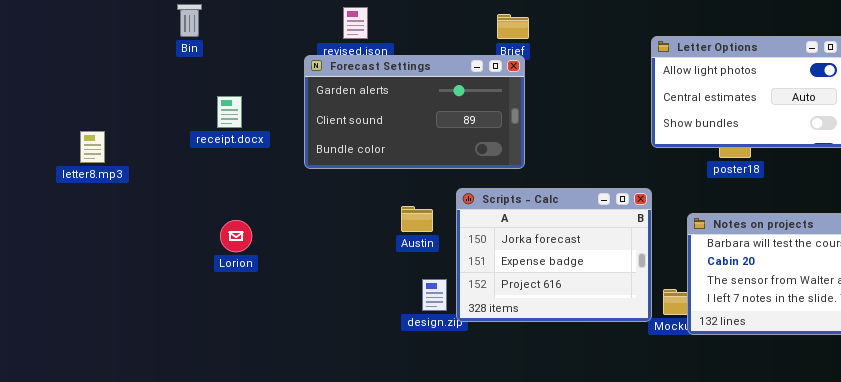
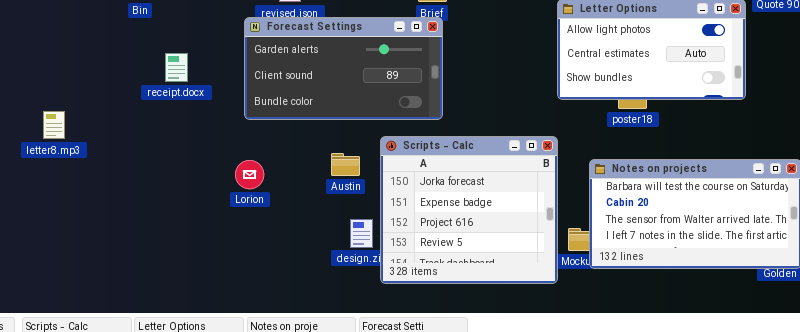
letter8.mp3: [80,131,105,163] -> [43,111,65,139], moved
Scripts - Calc: [456,188,652,322] -> [380,136,558,284], resized
Lorion: [220,220,252,252] -> [235,160,264,189], moved

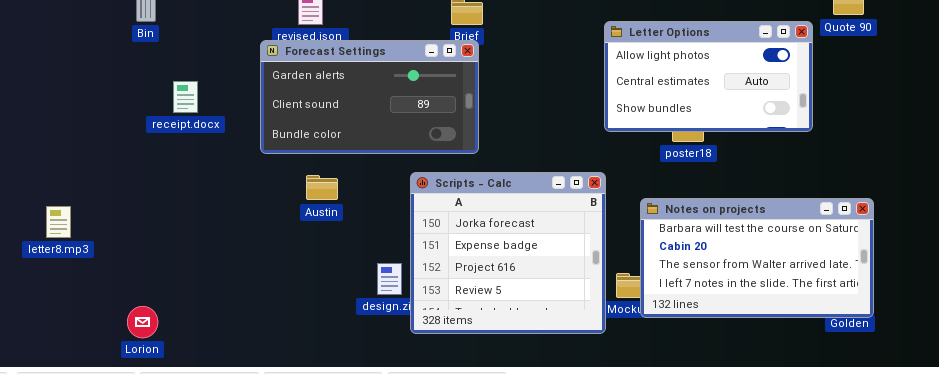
letter8.mp3: [43,111,65,139] -> [46,206,71,238], moved
Austin: [331,153,360,176] -> [306,175,338,200], moved
Lorion: [235,160,264,189] -> [127,306,158,338], moved

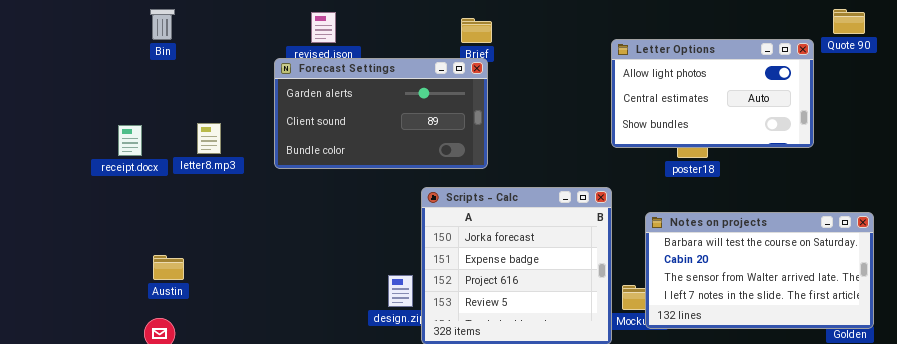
receipt.docx: [173,81,198,113] -> [118,125,142,156], moved
Austin: [306,175,338,200] -> [153,255,184,280], moved
letter8.mp3: [46,206,71,238] -> [197,123,221,154], moved

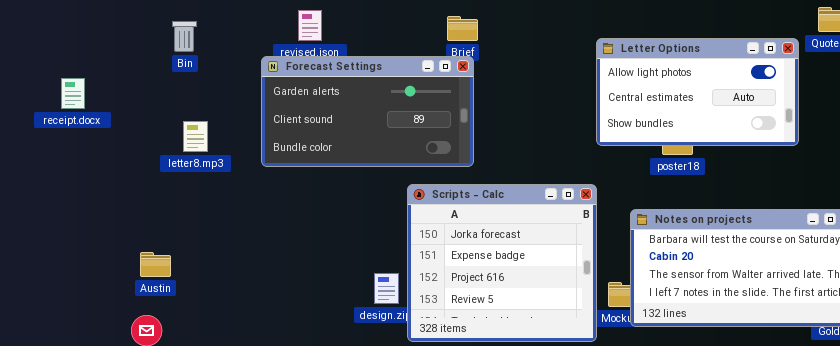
Bin: [150,9,175,40] -> [172,21,197,52], moved
receipt.docx: [118,125,142,156] -> [61,78,85,109], moved

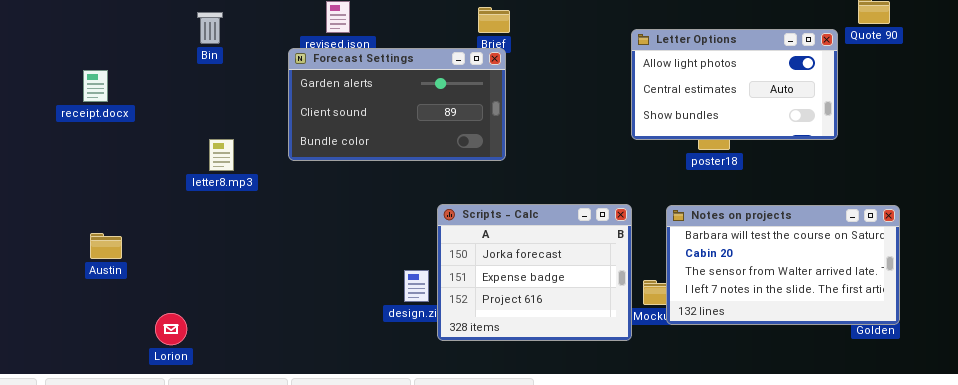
letter8.mp3: [183,121,208,152] -> [209,139,234,171], moved
Scripts - Calc: [407,184,597,342] -> [437,204,632,341], resized
Austin: [140,252,171,277] -> [90,233,122,259], moved

